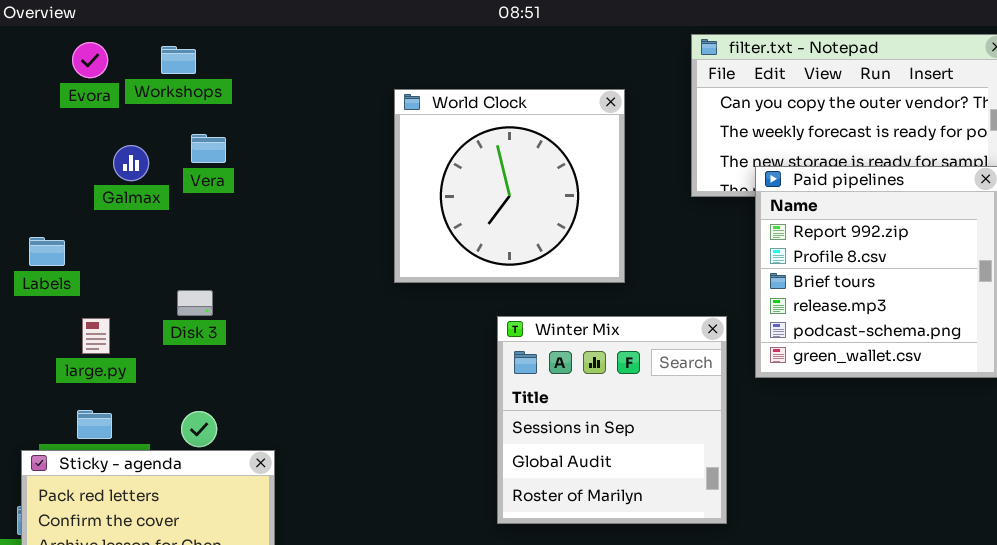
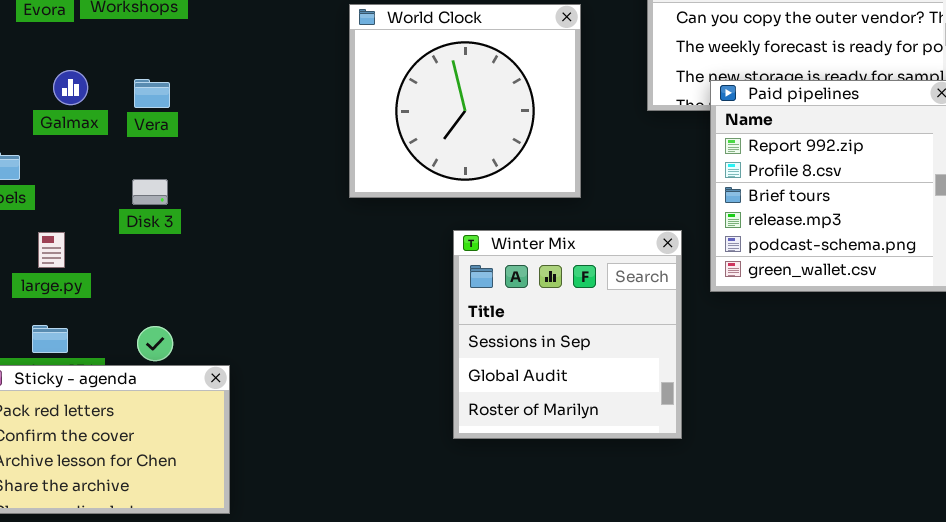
Vera: [191,134,226,163] -> [134,79,170,108], moved
Galmax: [113,145,149,181] -> [53,70,88,105], moved
Disk 3: [177,290,213,316] -> [132,179,168,205], moved

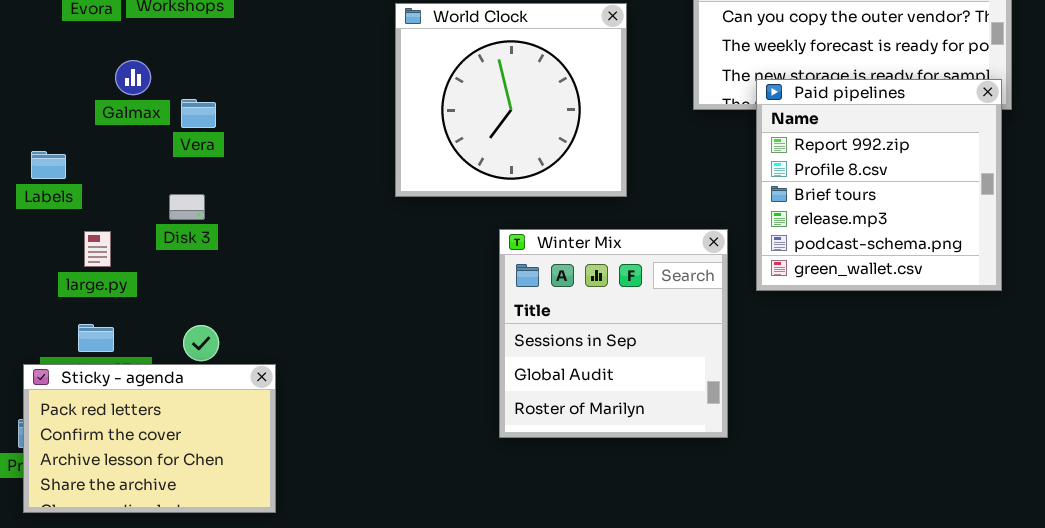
Galmax: [53,70,88,105] -> [115,60,151,95], moved
Vera: [134,79,170,108] -> [181,99,216,128], moved
Disk 3: [132,179,168,205] -> [169,194,205,220], moved

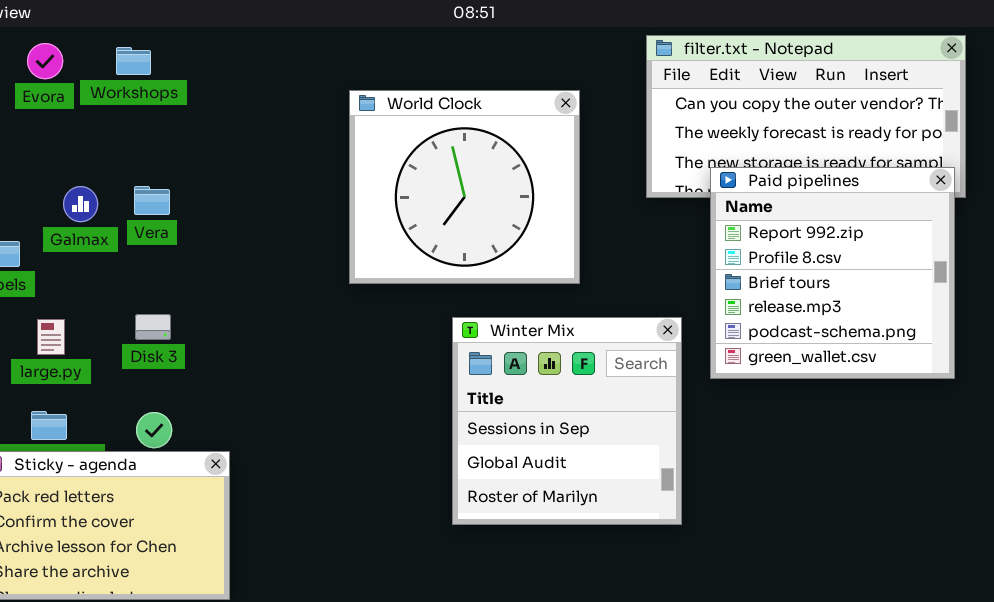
Galmax: [115,60,151,95] -> [63,186,98,222], moved
Disk 3: [169,194,205,220] -> [135,314,171,340], moved

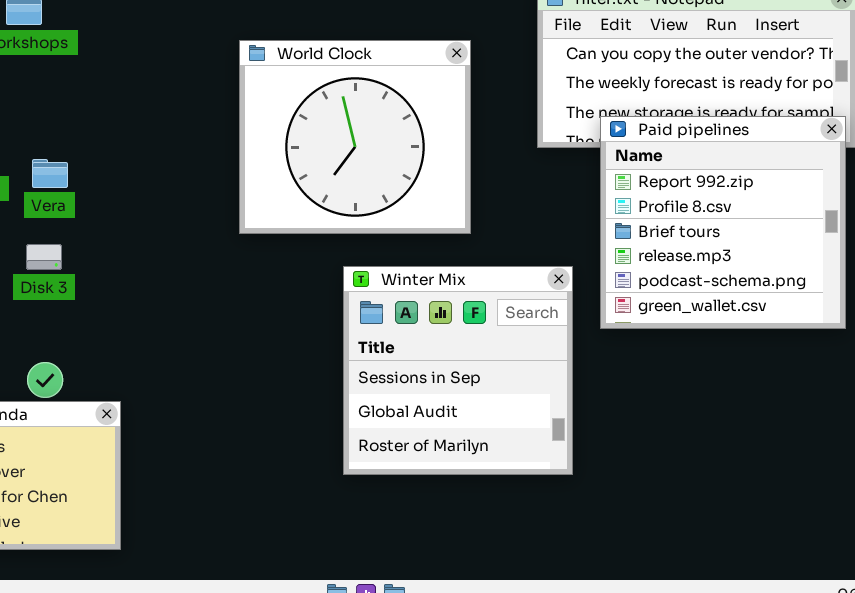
Vera: [134,186,170,215] -> [32,159,68,188], moved
Disk 3: [135,314,171,340] -> [26,244,62,270], moved

